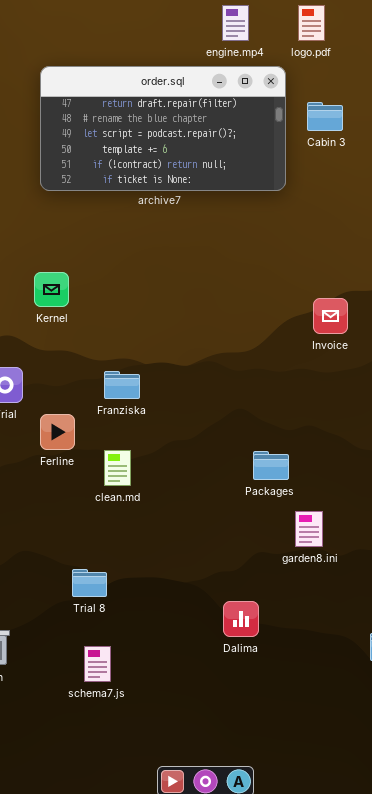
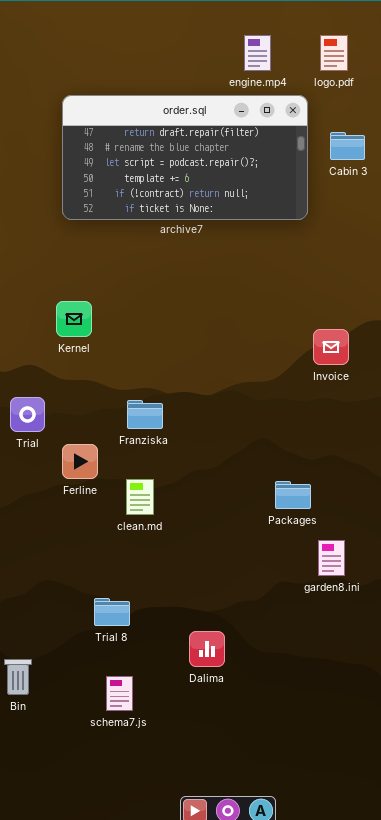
Invoice: [313,298,348,334] -> [313,329,349,365], moved
Dalima: [223,601,259,637] -> [189,631,225,667], moved

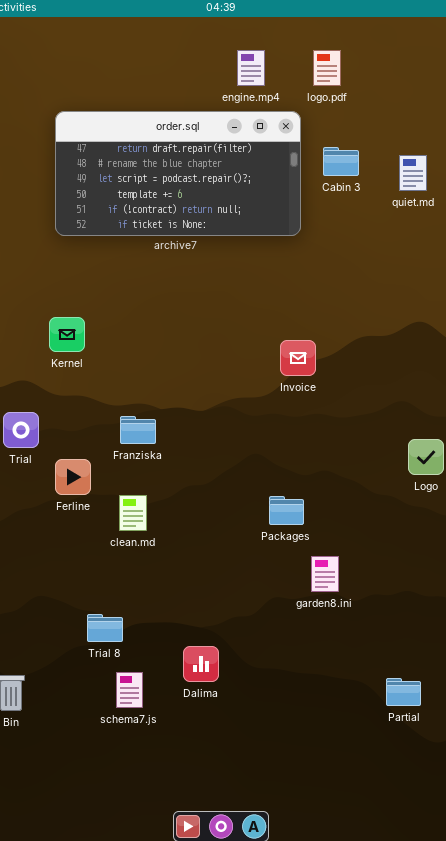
Invoice: [313,329,349,365] -> [280,340,316,376], moved
schema7.js: [106,676,133,711] -> [116,672,143,708], moved

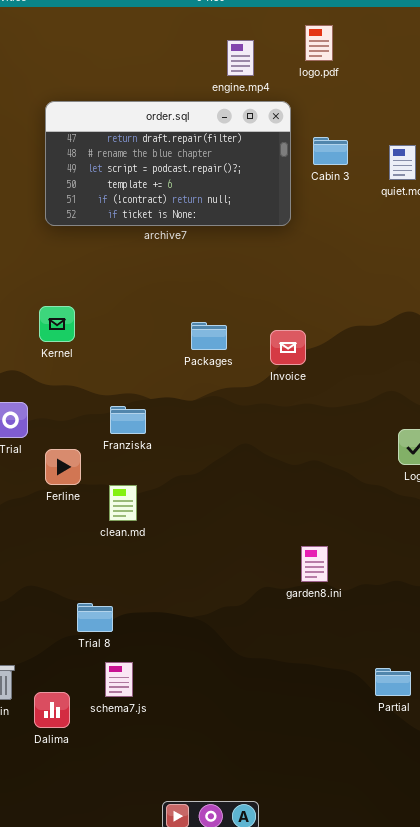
logo.pdf: [313,50,341,86] -> [305,25,333,61], moved
Packages: [269,496,304,525] -> [191,322,227,350], moved
Dalima: [183,646,219,682] -> [34,692,70,728], moved

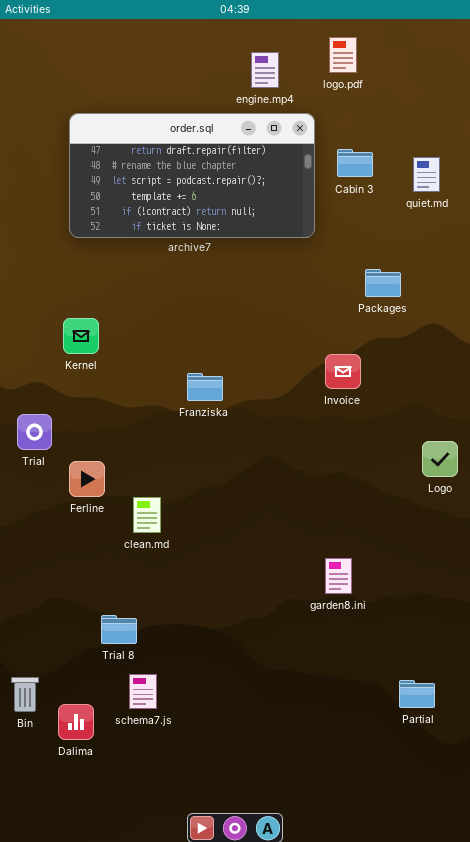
Packages: [191,322,227,350] -> [365,269,401,297], moved
Invoice: [270,330,306,365] -> [325,354,361,389], moved
Franziska: [110,406,146,434] -> [187,373,223,401], moved

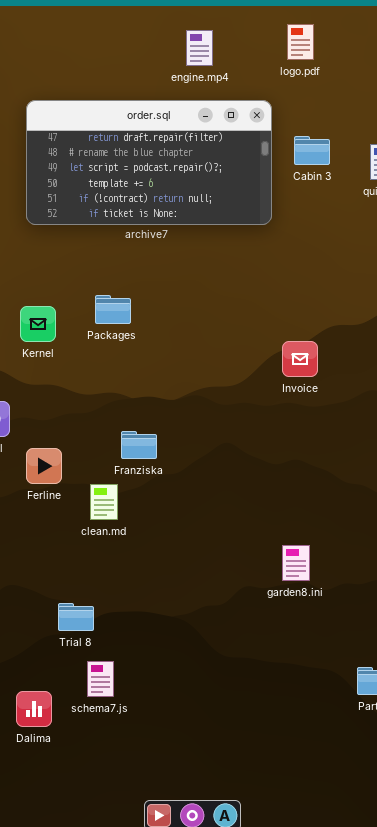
engine.mp4: [251,52,279,88] -> [186,30,213,66], moved
Packages: [365,269,401,297] -> [95,295,131,324], moved
Franziska: [187,373,223,401] -> [121,431,157,459], moved

